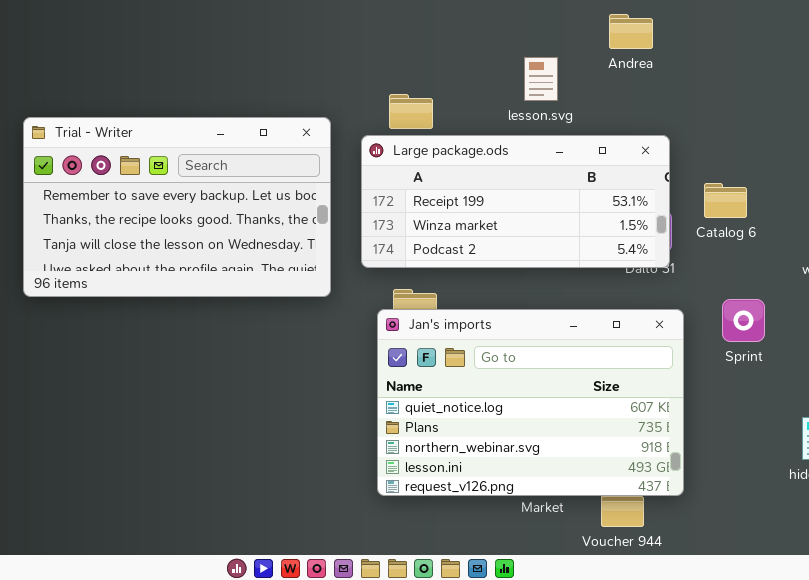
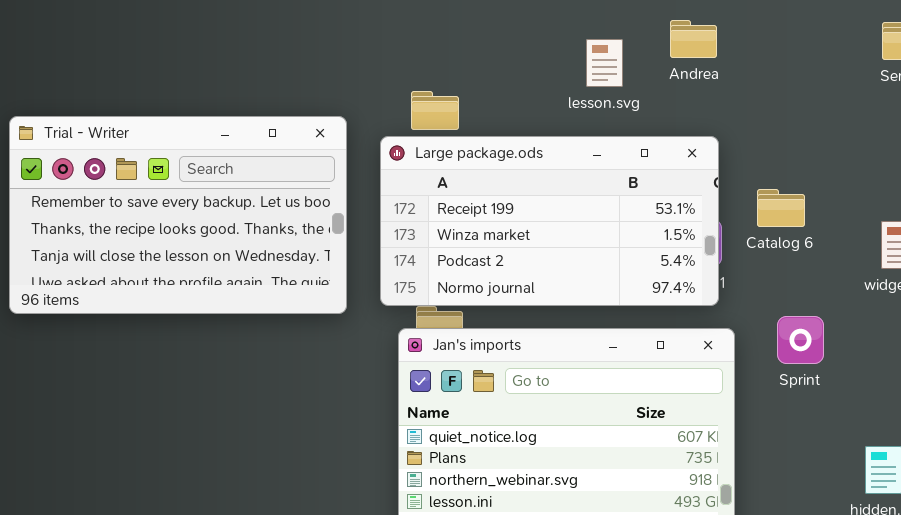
Andrea: [609,14,653,49] -> [670,20,717,58], moved
lesson.svg: [524,57,558,101] -> [586,39,623,87], moved
Large package.ods: [361,135,670,268] -> [380,136,719,306], resized

